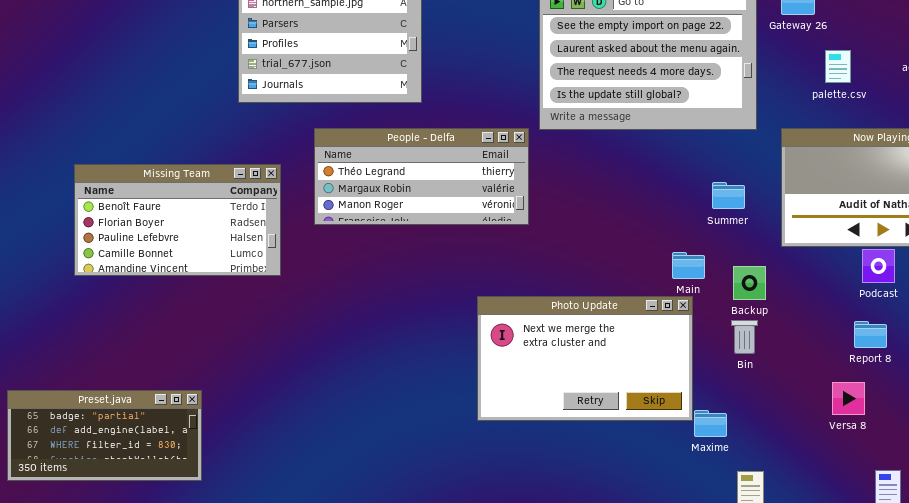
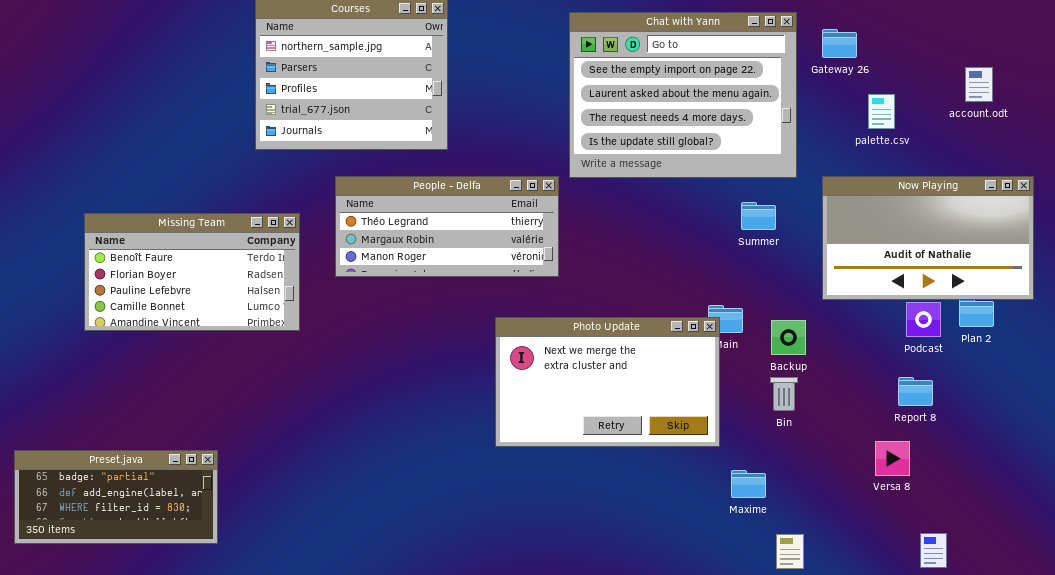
Summer: [712,182,745,209] -> [741,202,776,230], moved
Photo Update: [477,296,693,421] -> [495,317,720,447], moved

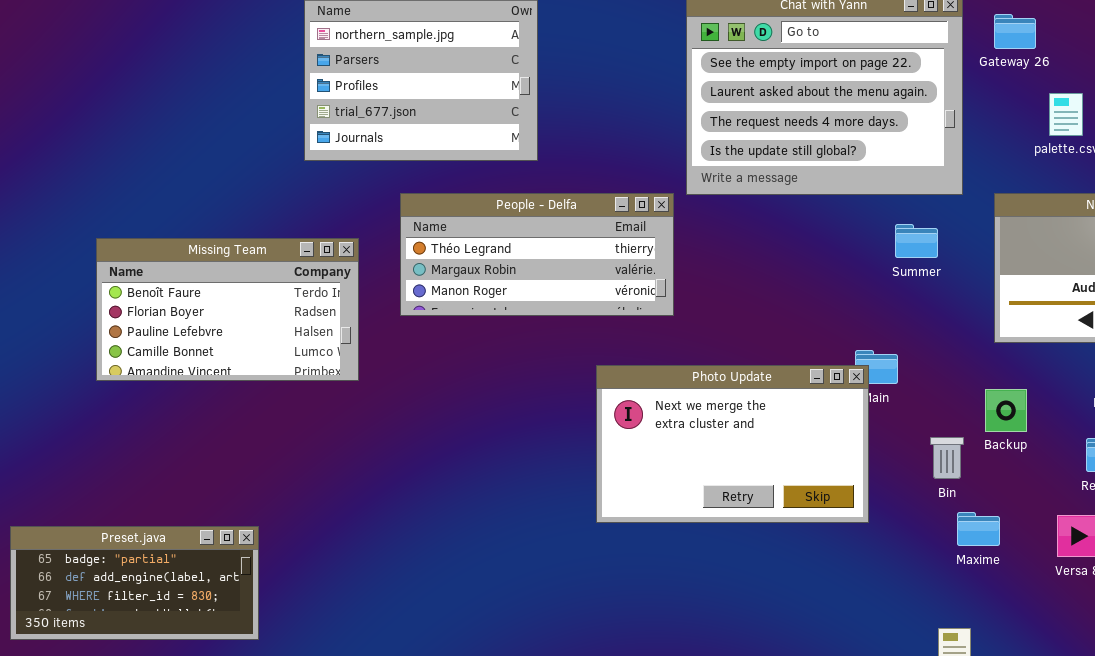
Backup: [771,320,806,355] -> [985,389,1027,432], moved
Maxime: [731,470,766,498] -> [957,512,1000,546], moved

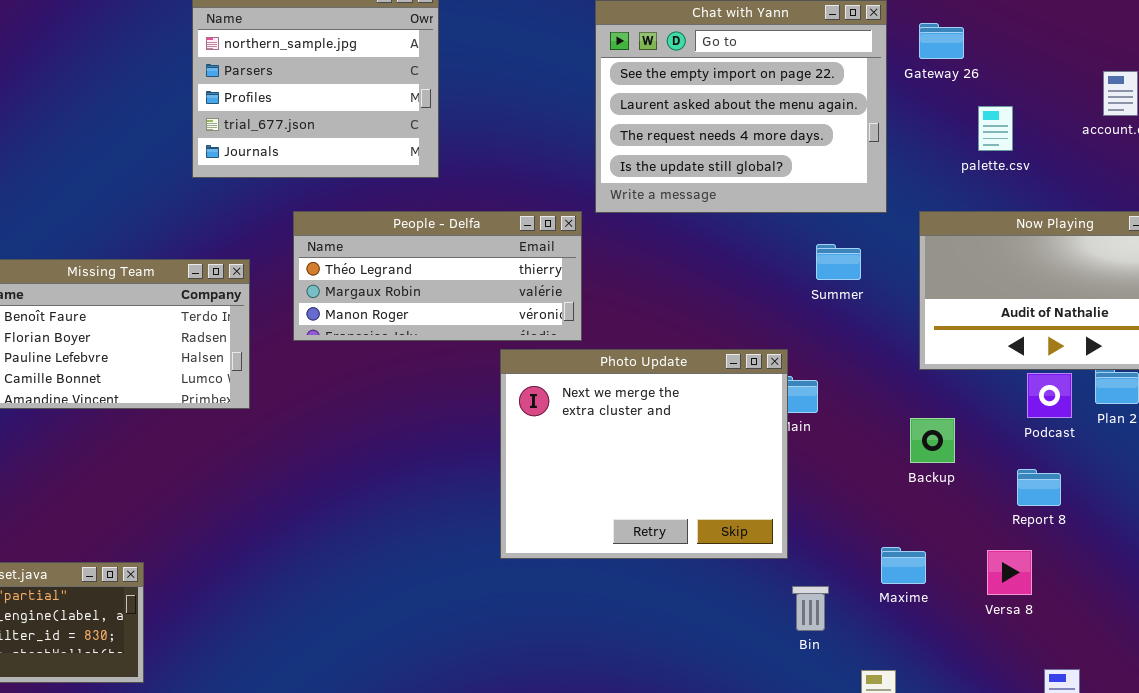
Photo Update: [596,365,869,523] -> [500,349,788,559], resized
Bin: [930,437,964,479] -> [792,586,829,631], moved

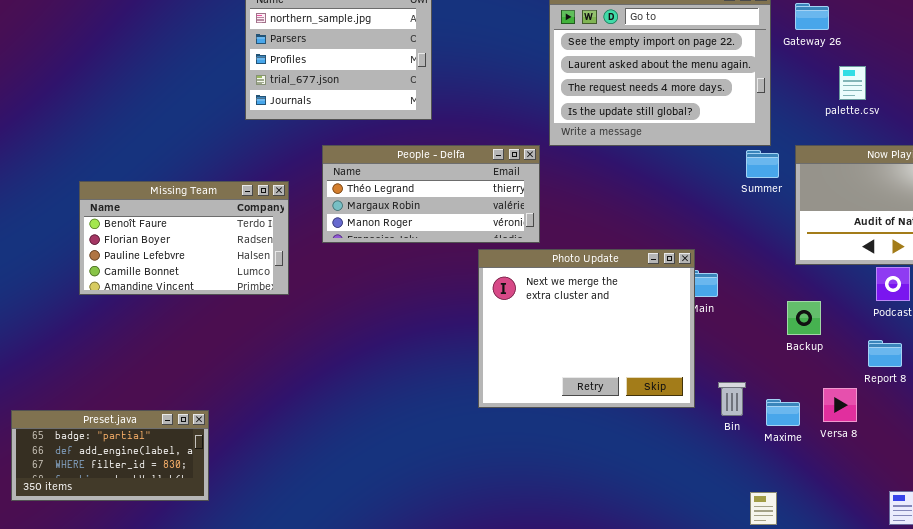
Summer: [816,244,861,280] -> [746,150,779,178], moved
Versa 8: [987,550,1032,595] -> [823,388,857,422], moved
Bin: [792,586,829,631] -> [718,382,746,416], moved

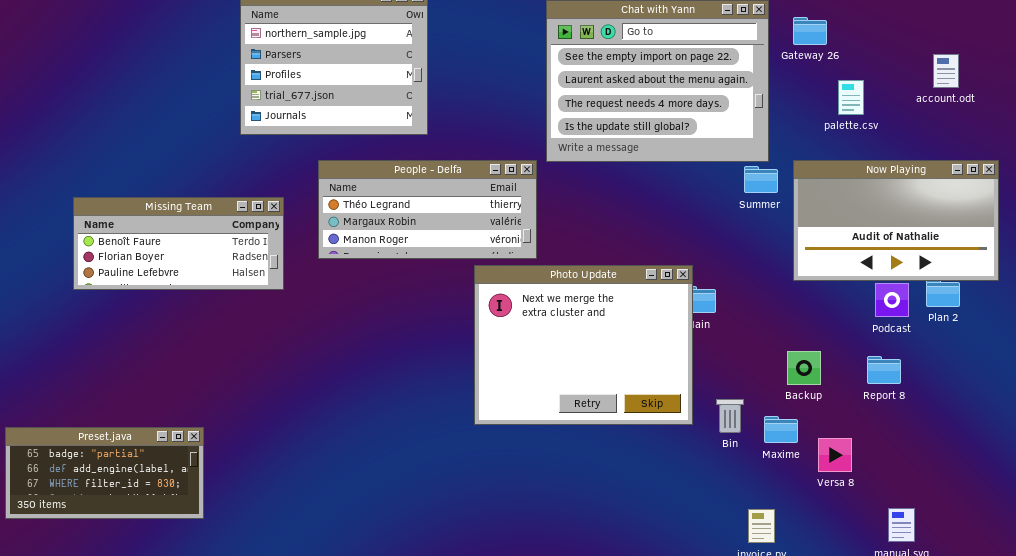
Missing Team: [79,181,289,295] -> [73,197,284,290], resized
Backup: [787,301,821,335] -> [787,351,821,385], moved
Versa 8: [823,388,857,422] -> [818,438,852,472], moved

